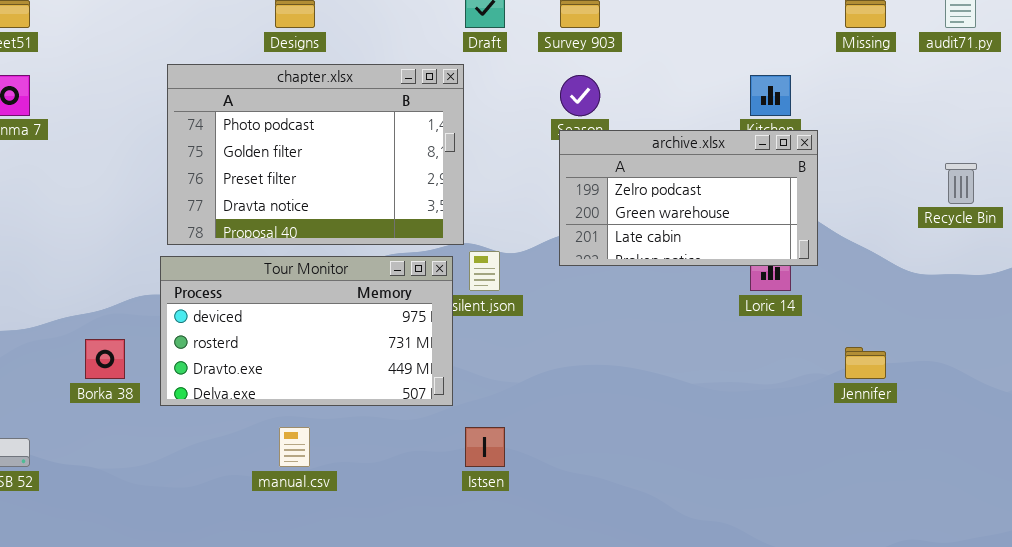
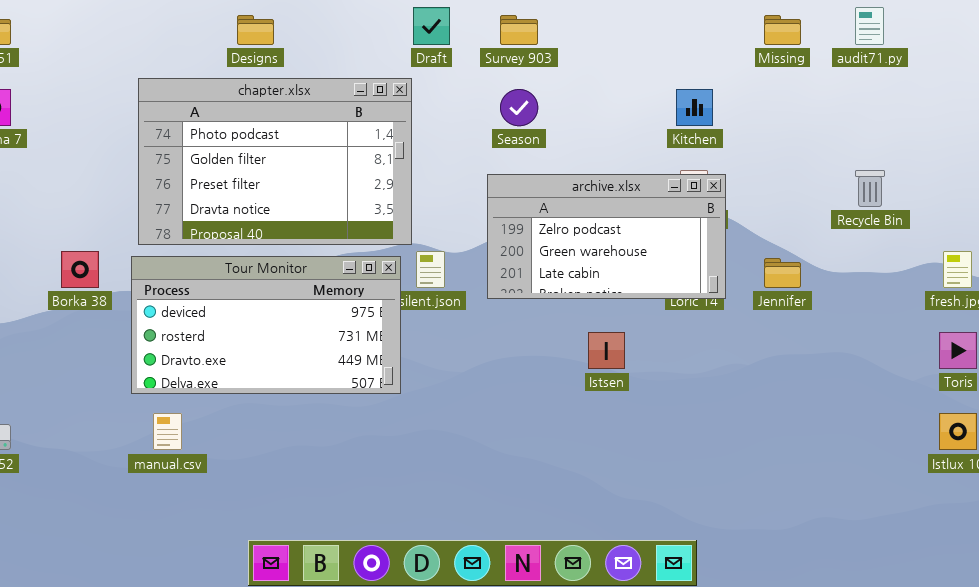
archive.xlsx: [559,130,818,266] -> [487,174,726,299], moved
Borka 38: [85,339,125,379] -> [61,251,99,288], moved
Jennifer: [845,347,886,379] -> [764,258,801,288], moved
manual.csv: [279,427,310,467] -> [153,413,182,450], moved
Istsen: [465,427,505,467] -> [588,332,625,369], moved

